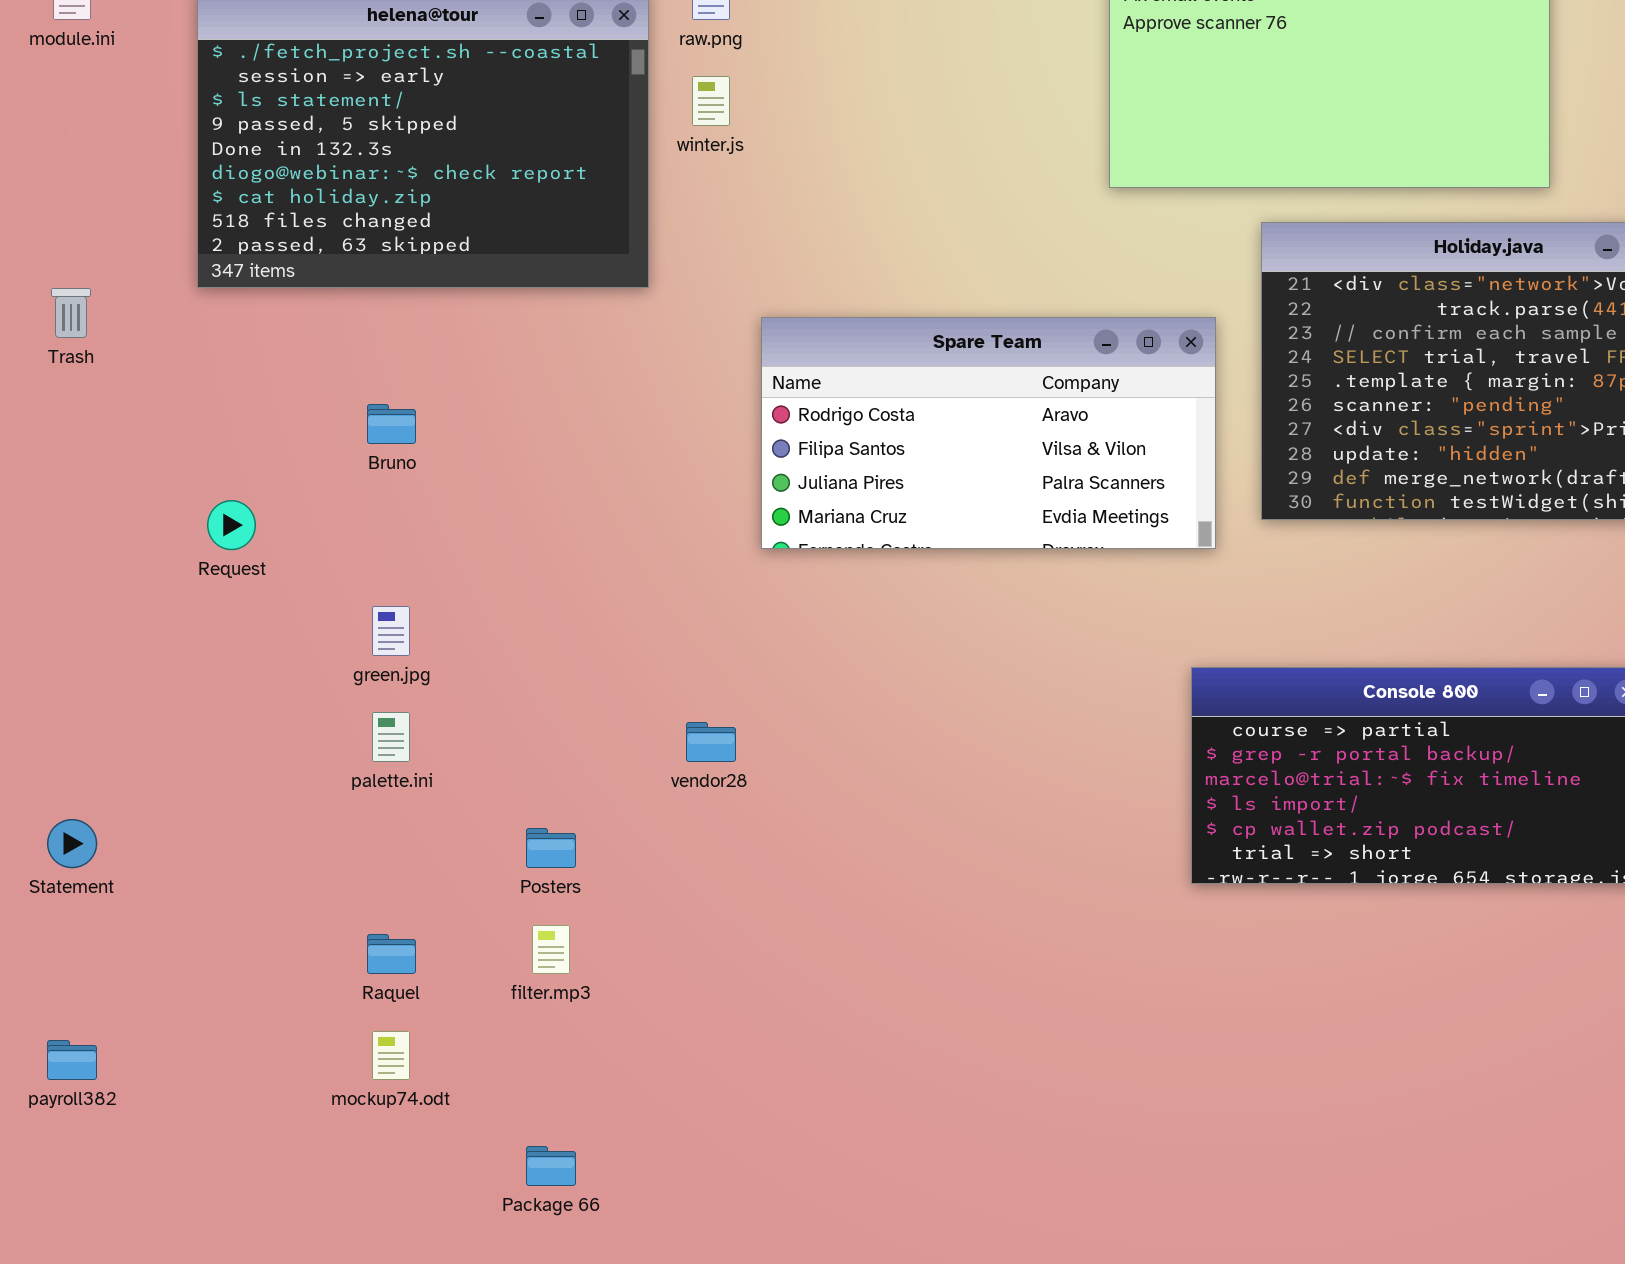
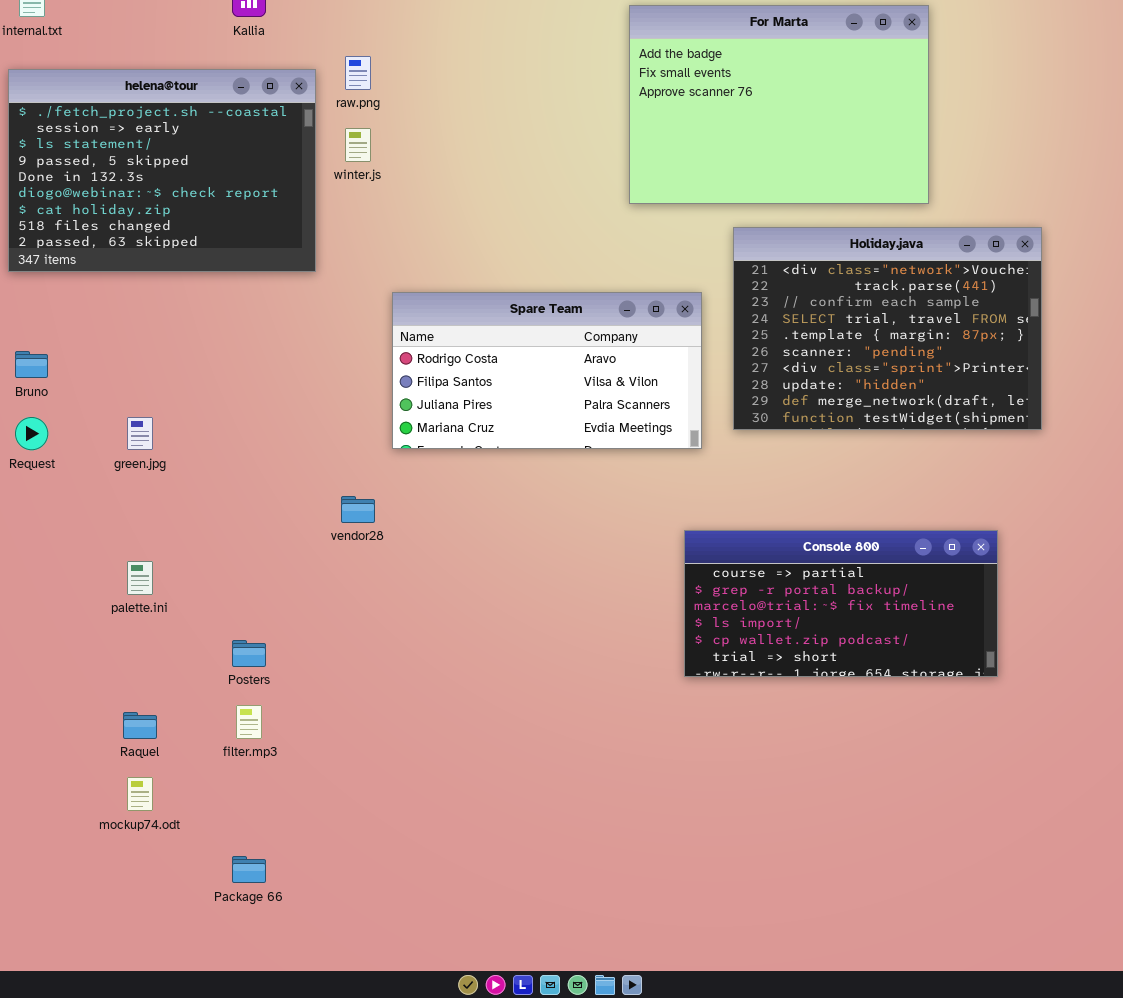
Bruno: [367,404,416,444] -> [15,351,48,378], moved
green.jpg: [372,606,410,656] -> [127,417,153,450], moved
vendor28: [686,722,736,762] -> [341,496,375,523], moved

